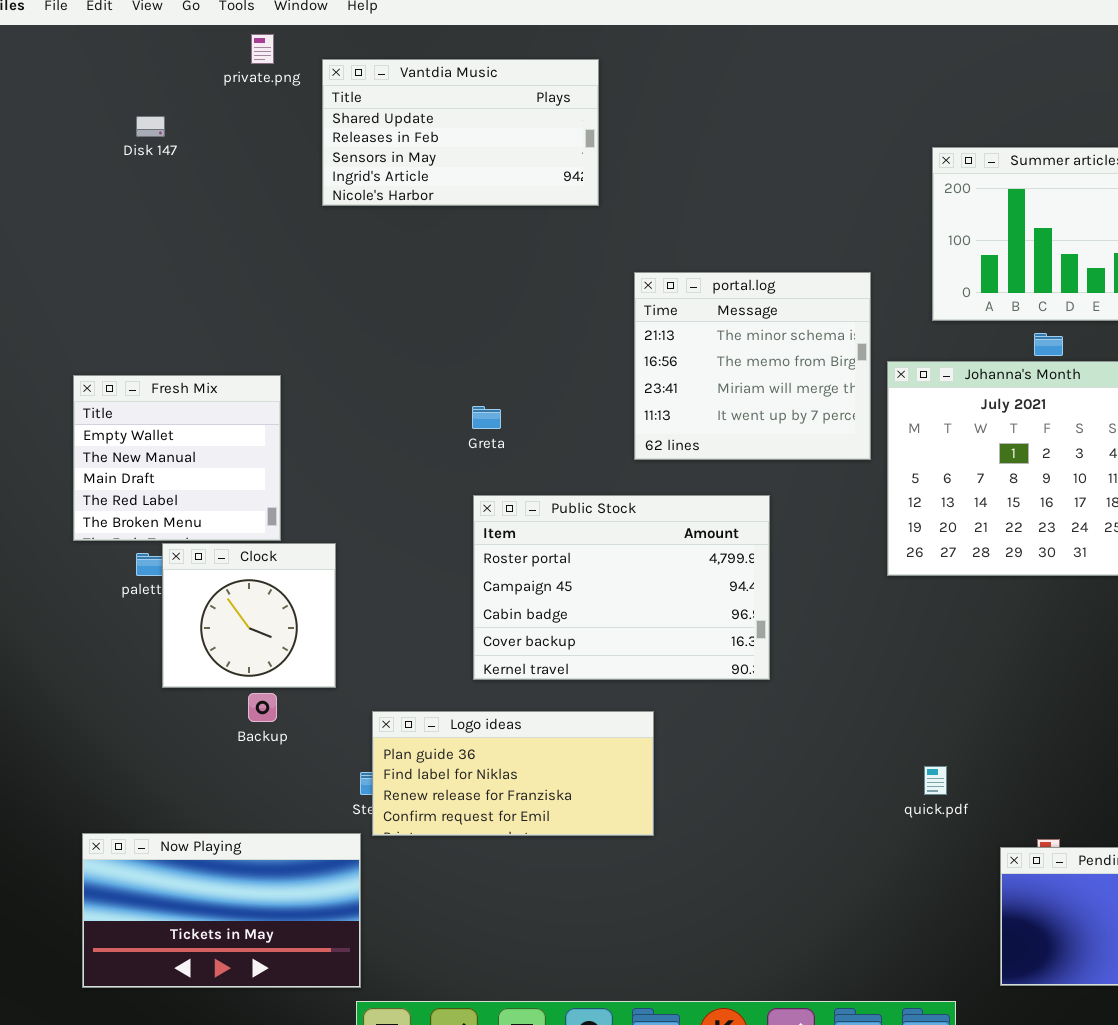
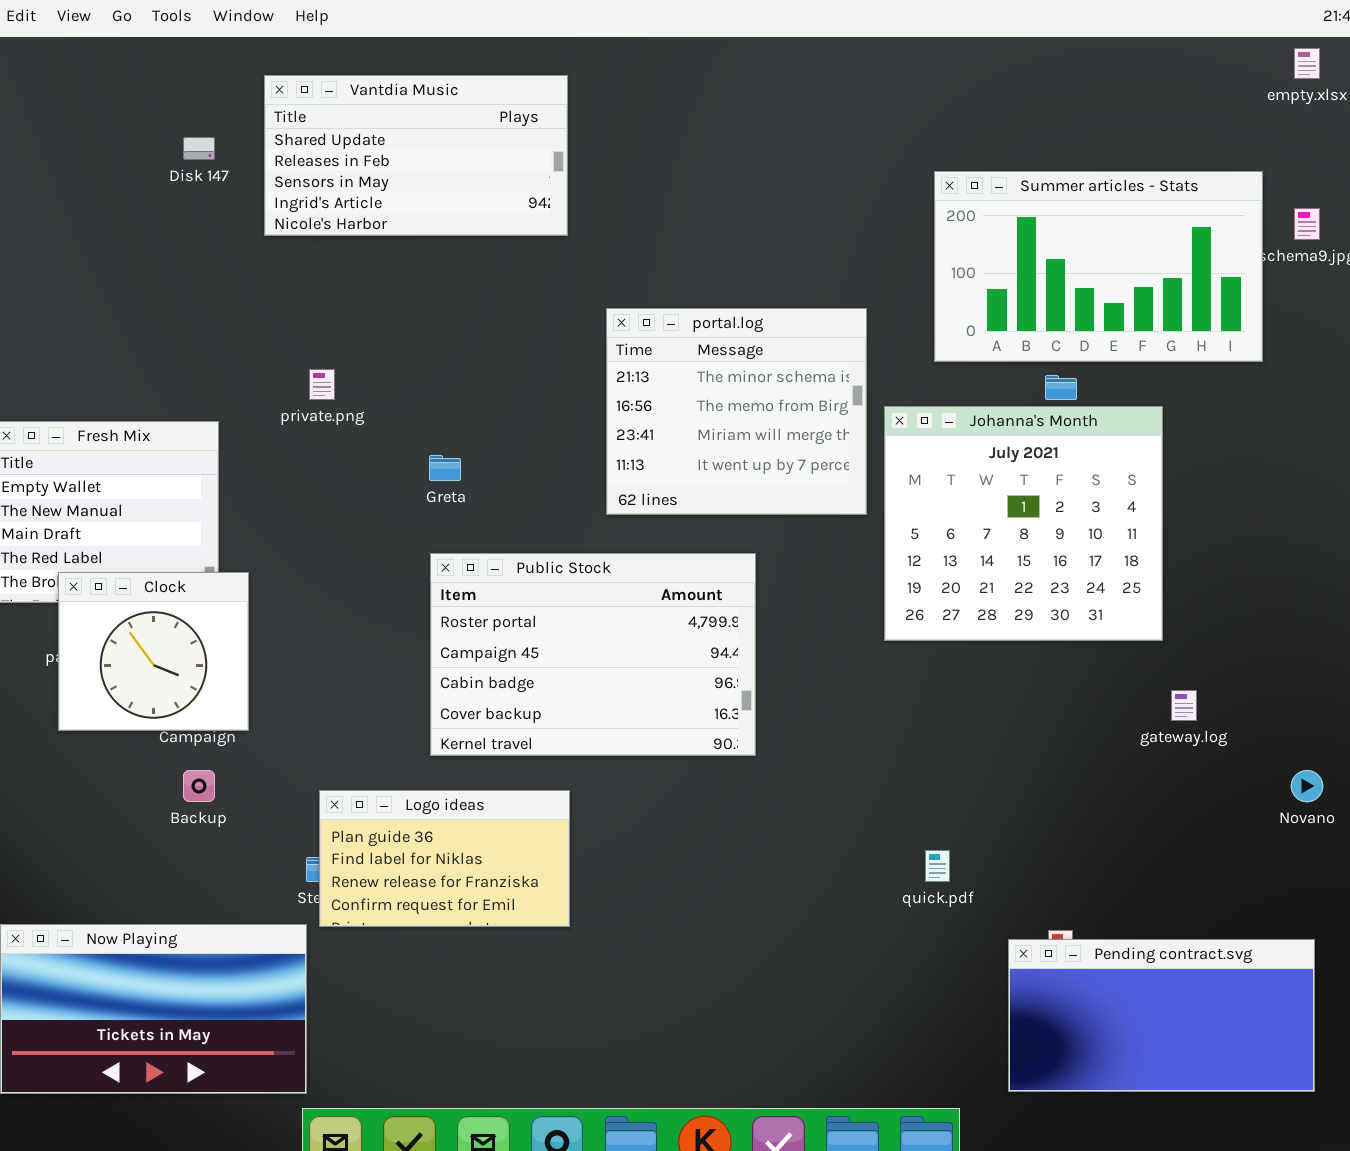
private.png: [251,34,274,64] -> [309,369,335,400], moved
Disk 147: [136,116,165,137] -> [183,137,215,160], moved
Clock: [162,543,336,688] -> [58,572,249,731], moved
Logo ideas: [372,711,654,836] -> [319,790,570,927], resized

